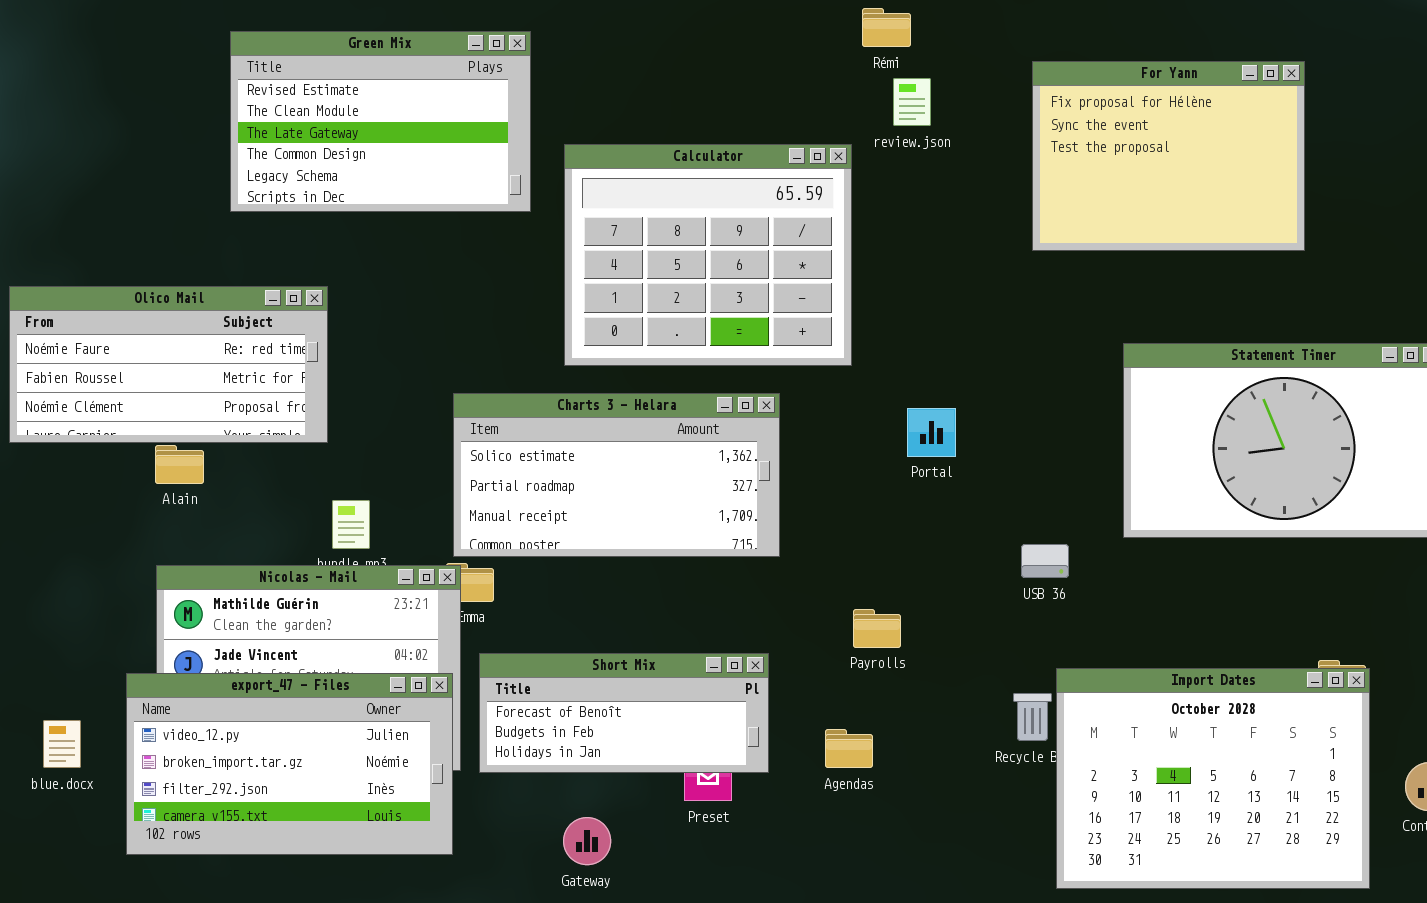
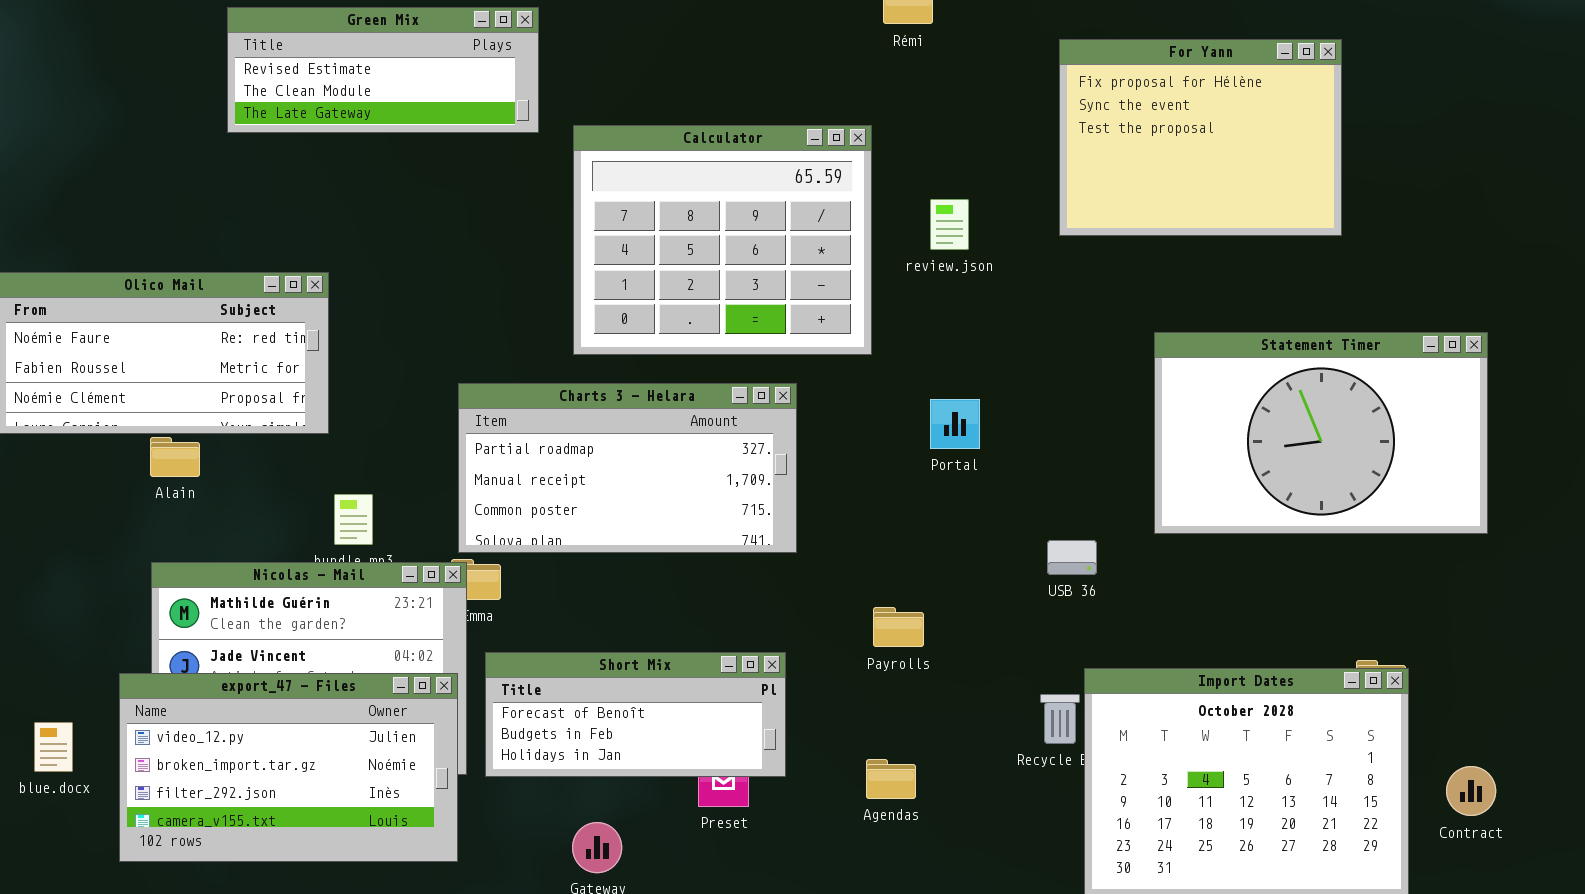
Green Mix: [230,31,531,212] -> [227,7,539,133], resized
review.json: [893,78,931,126] -> [930,199,969,250], moved
Charts 3 - Helara: [453,393,780,557] -> [458,383,797,553], scrolled down 1 row
Agendas: [825,729,873,768] -> [866,759,916,799], moved

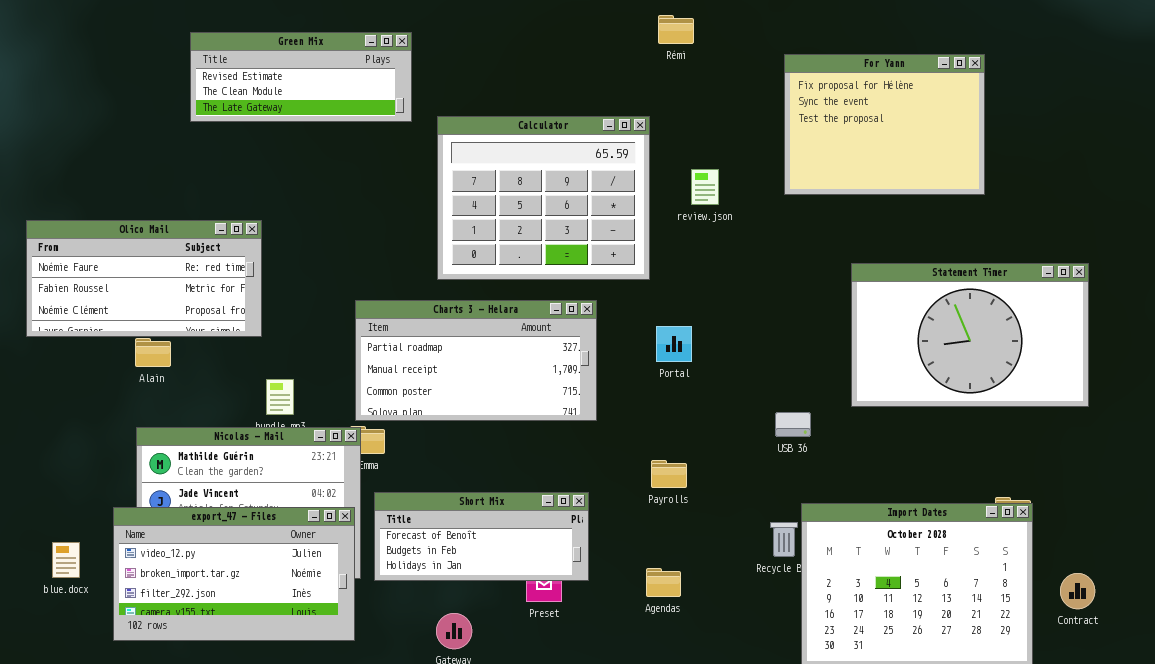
Portal: [930,399,980,449] -> [656,326,692,362], moved

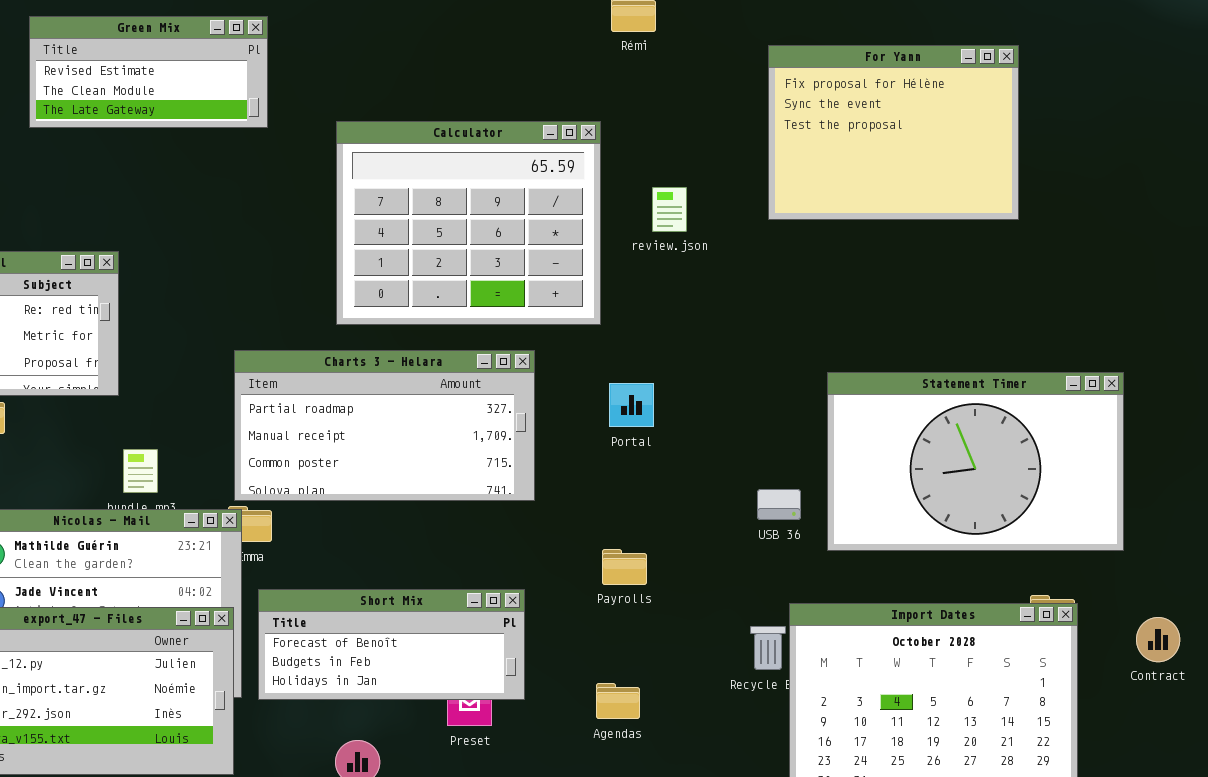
Green Mix: [190,32,412,122] -> [29,16,268,128], resized
Statement Timer: [851,263,1089,407] -> [827,372,1124,551], moved
Contract: [1060,573,1095,609] -> [1136,617,1180,662], moved

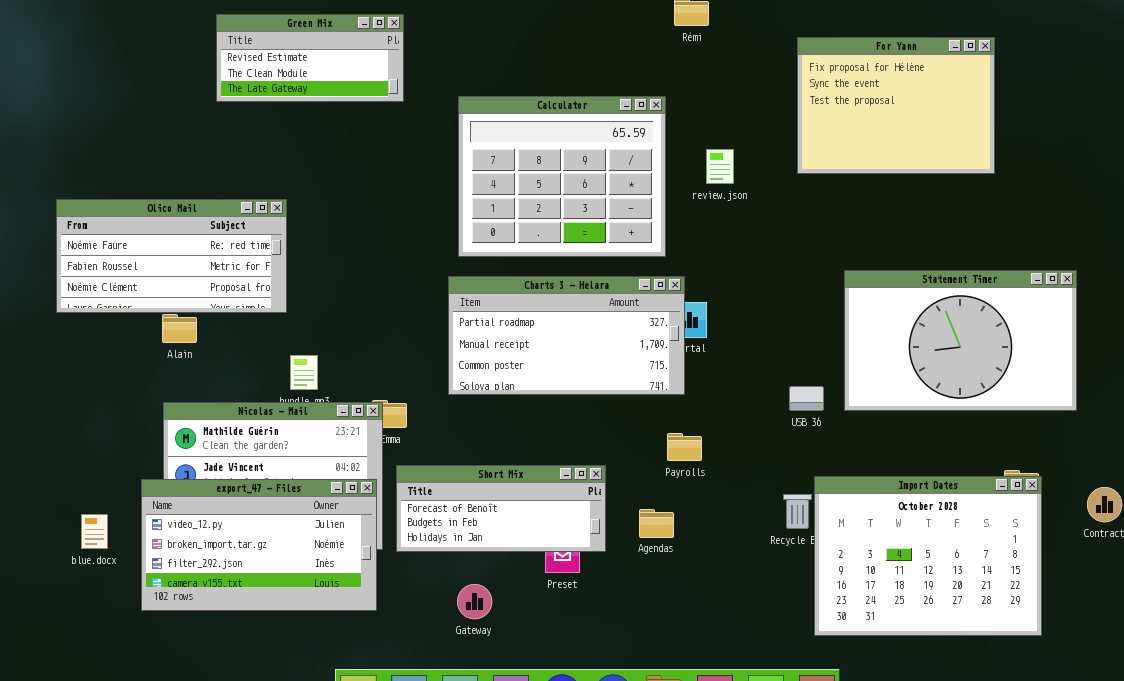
Charts 3 - Helara: [234,350,535,501] -> [448,276,685,395], moved
Statement Timer: [827,372,1124,551] -> [844,270,1077,411], moved
Agendas: [596,683,640,719] -> [639,509,674,538], moved

